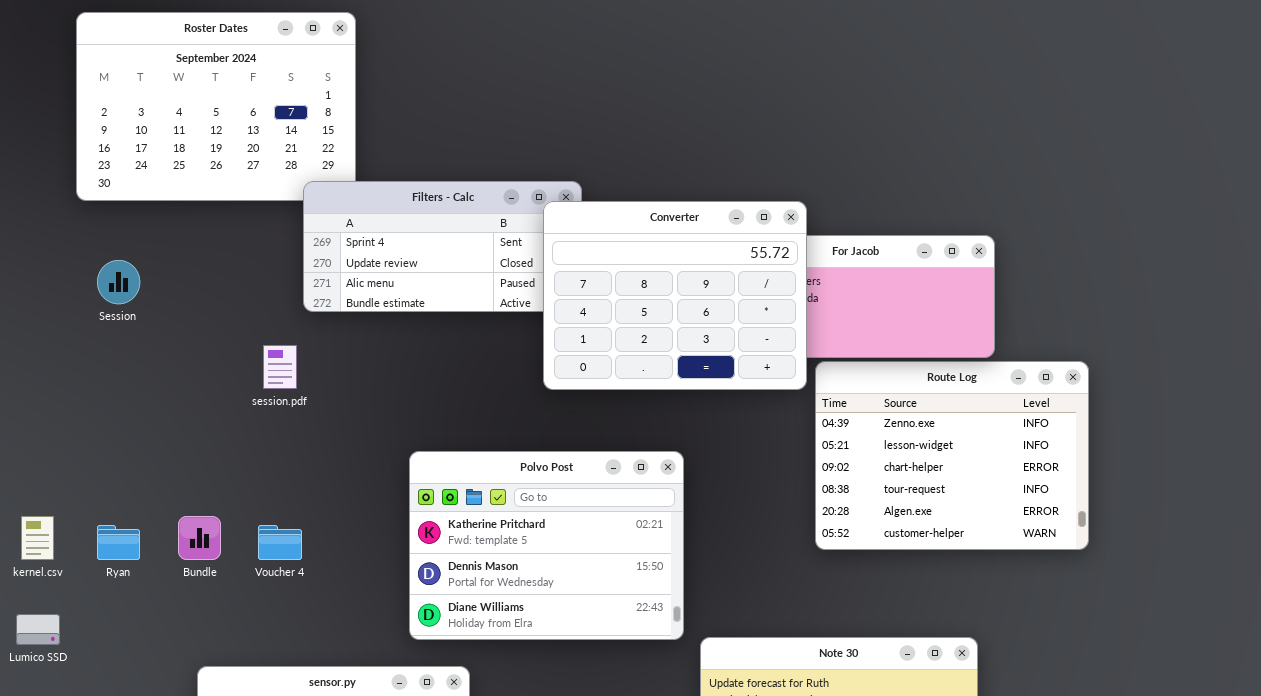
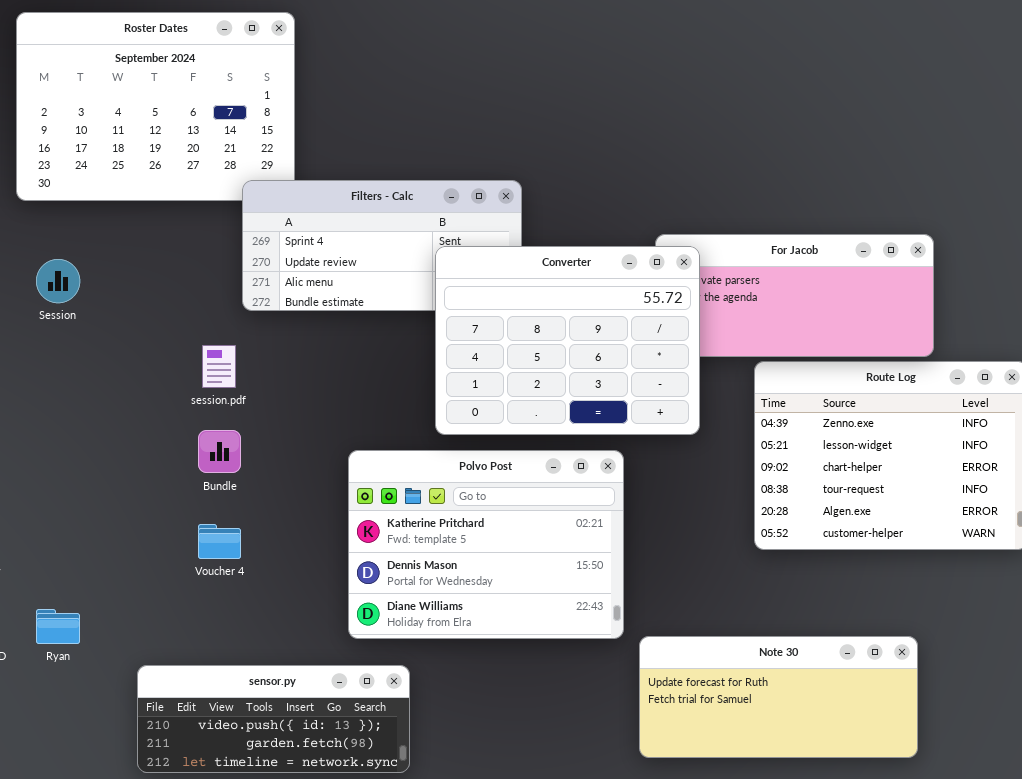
Converter: [543,201,807,390] -> [435,246,700,435], moved
Bundle: [178,516,221,560] -> [198,430,241,473], moved
Ryan: [97,525,140,560] -> [36,609,80,644], moved

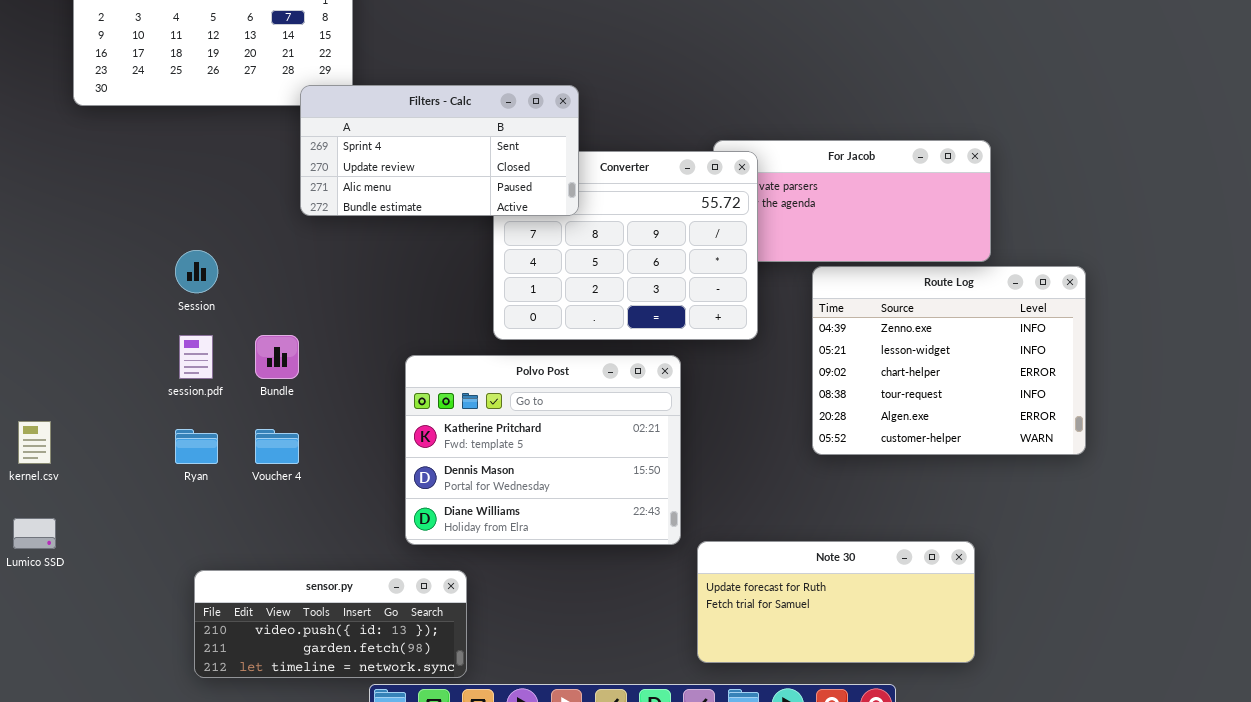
Filters - Calc: [242,180,522,311] -> [300,85,579,216], raised
Session: [36,259,80,303] -> [175,250,218,293], moved
session.pdf: [202,345,236,388] -> [179,335,213,379], moved
Ryan: [36,609,80,644] -> [175,429,218,464], moved

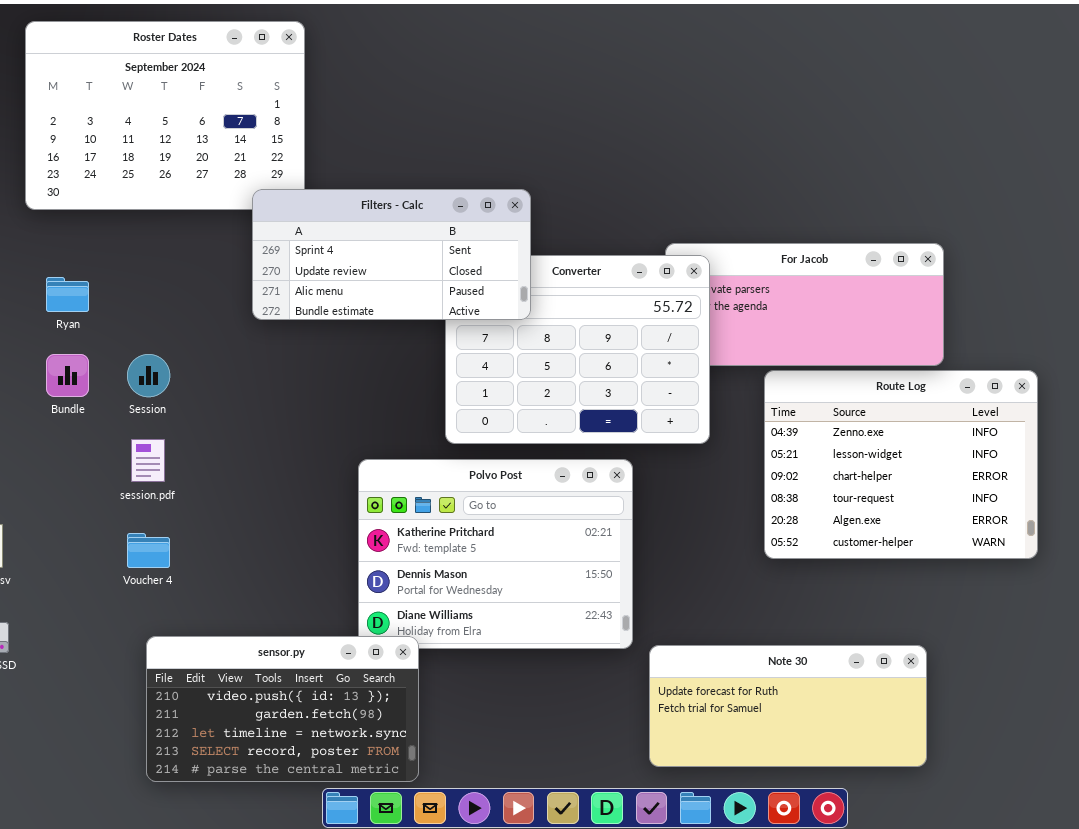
Bundle: [255,335,299,379] -> [46,354,89,397], moved
Ryan: [175,429,218,464] -> [46,277,89,312], moved
Voucher 4: [255,429,299,464] -> [127,533,170,568], moved
sensor.py: [194,570,467,678] -> [146,636,419,782], resized

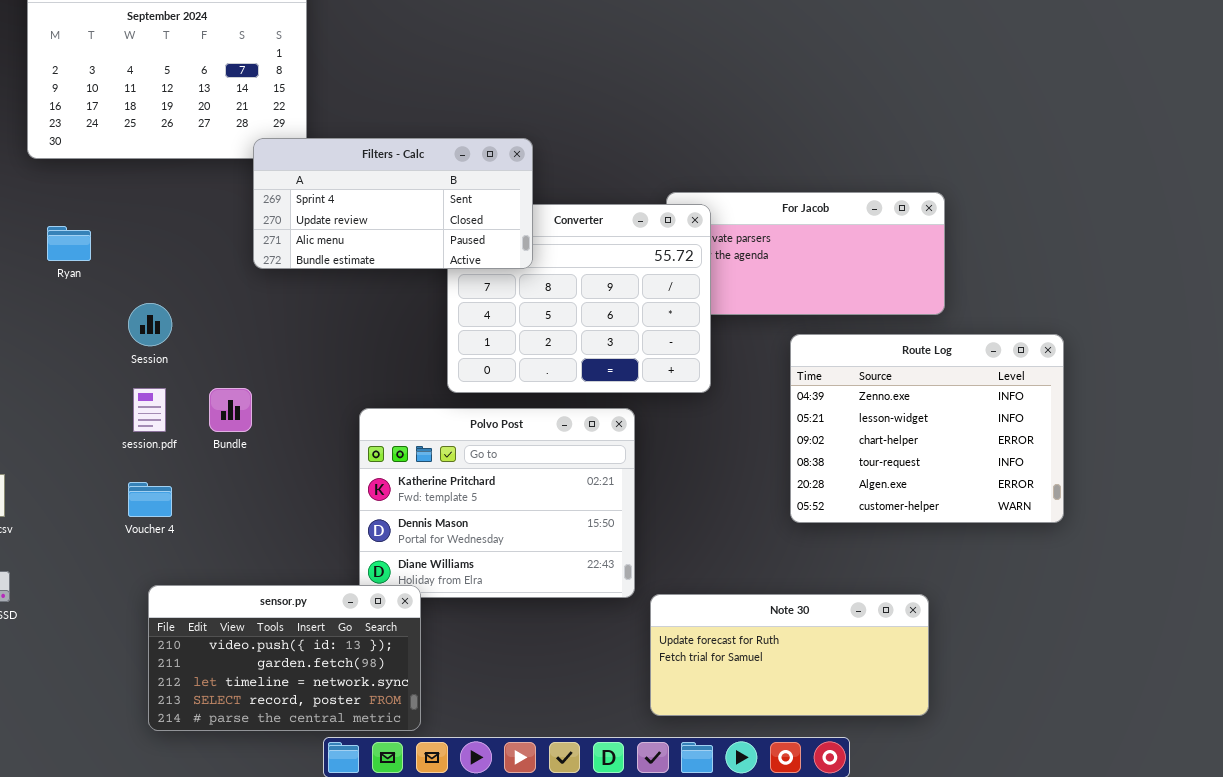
Bundle: [46,354,89,397] -> [209,388,252,432], moved
Route Log: [764,370,1038,559] -> [790,334,1064,523], moved

